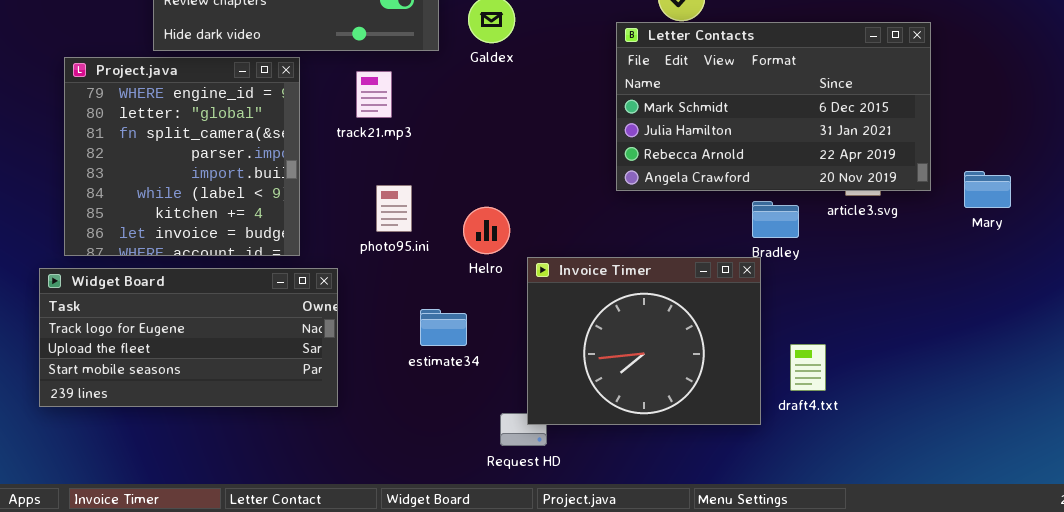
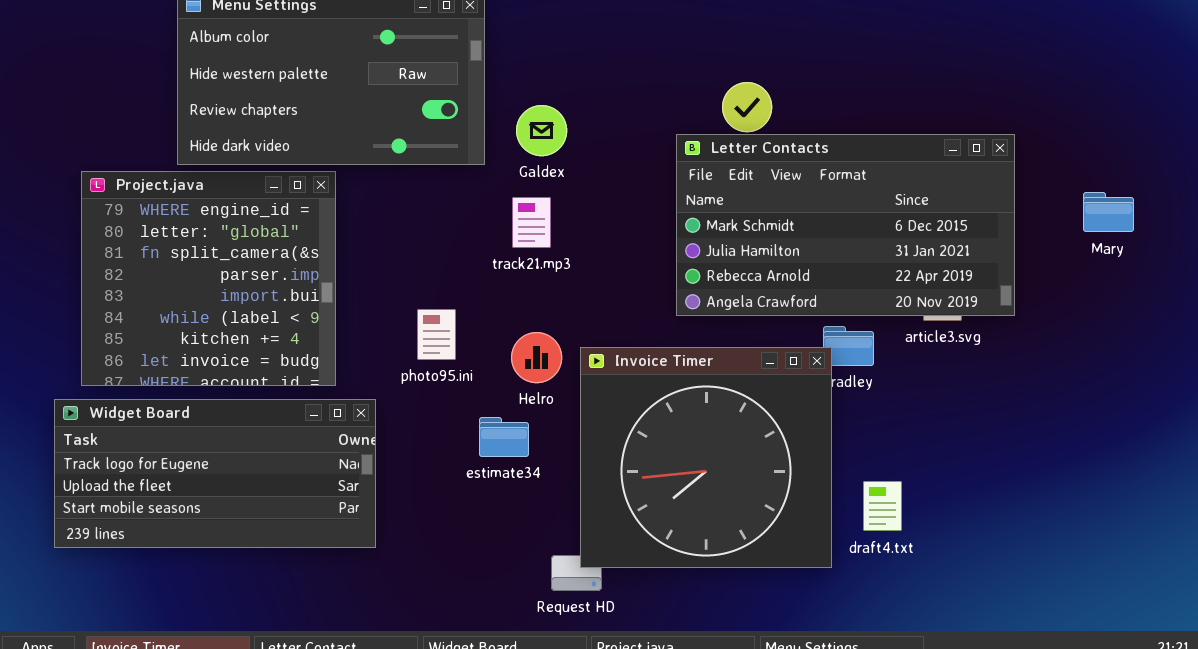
track21.mp3: [356,71,392,118] -> [512,197,551,248], moved
Mary: [964,171,1011,208] -> [1083,192,1134,232], moved
Invoice Timer: [527,257,761,425] -> [580,347,832,568], resized
estimate34: [420,309,467,346] -> [479,417,529,457], moved

